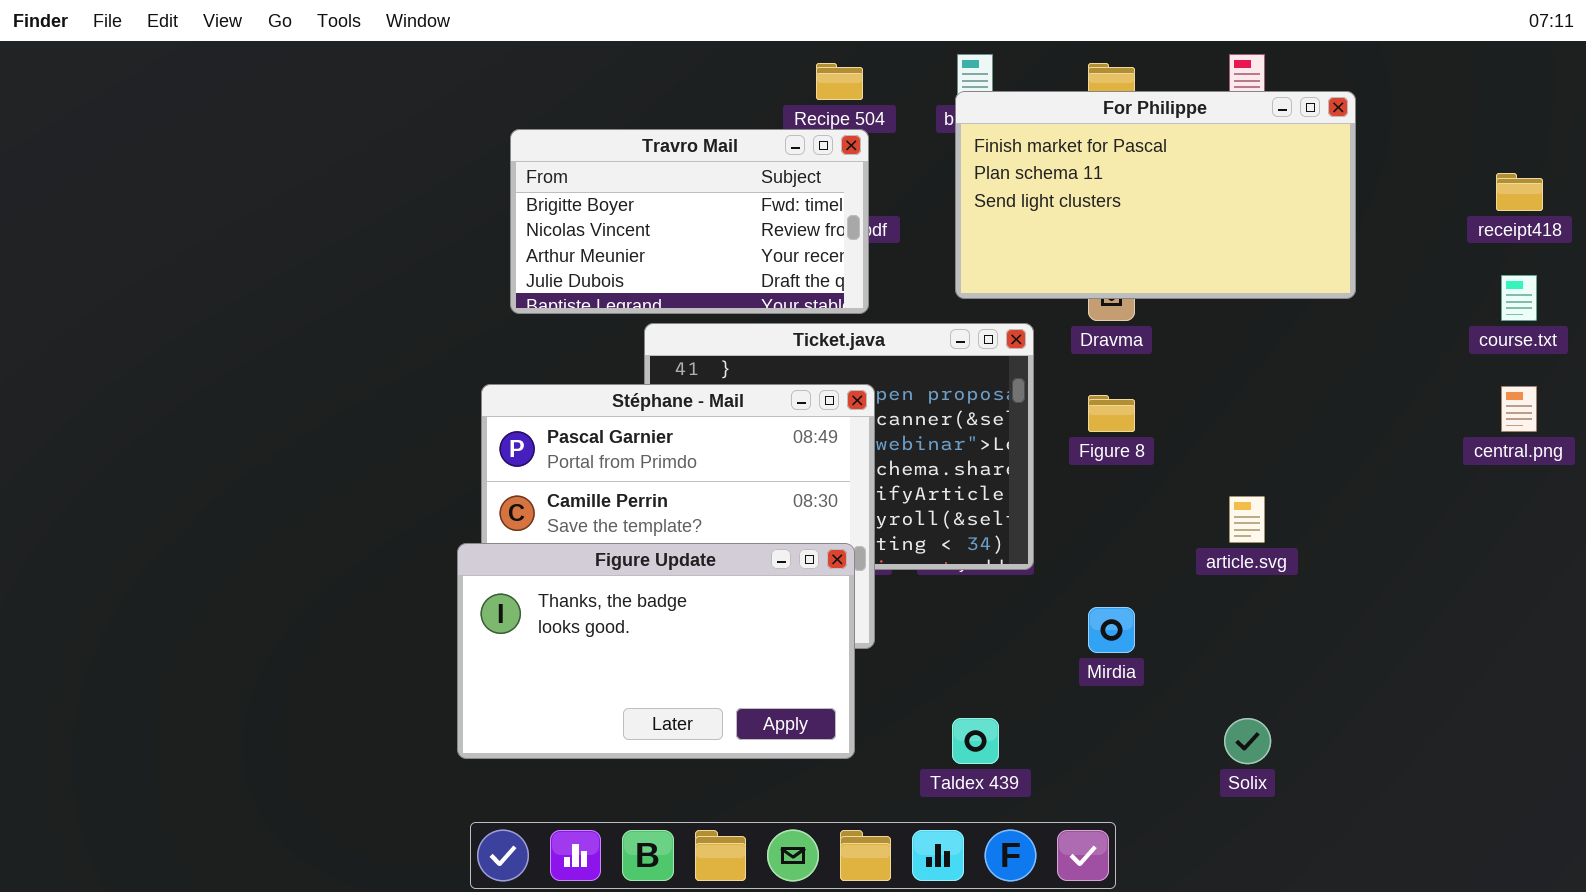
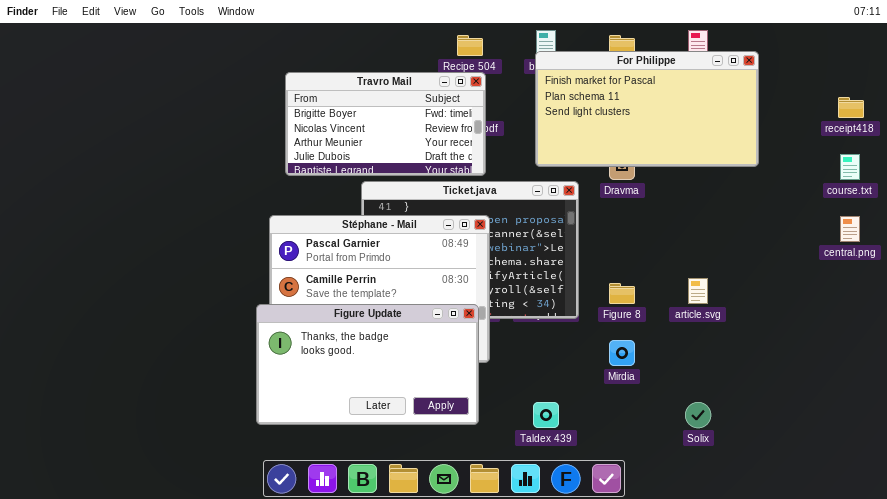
Figure 8: [1088,395,1135,432] -> [609,283,635,304], moved

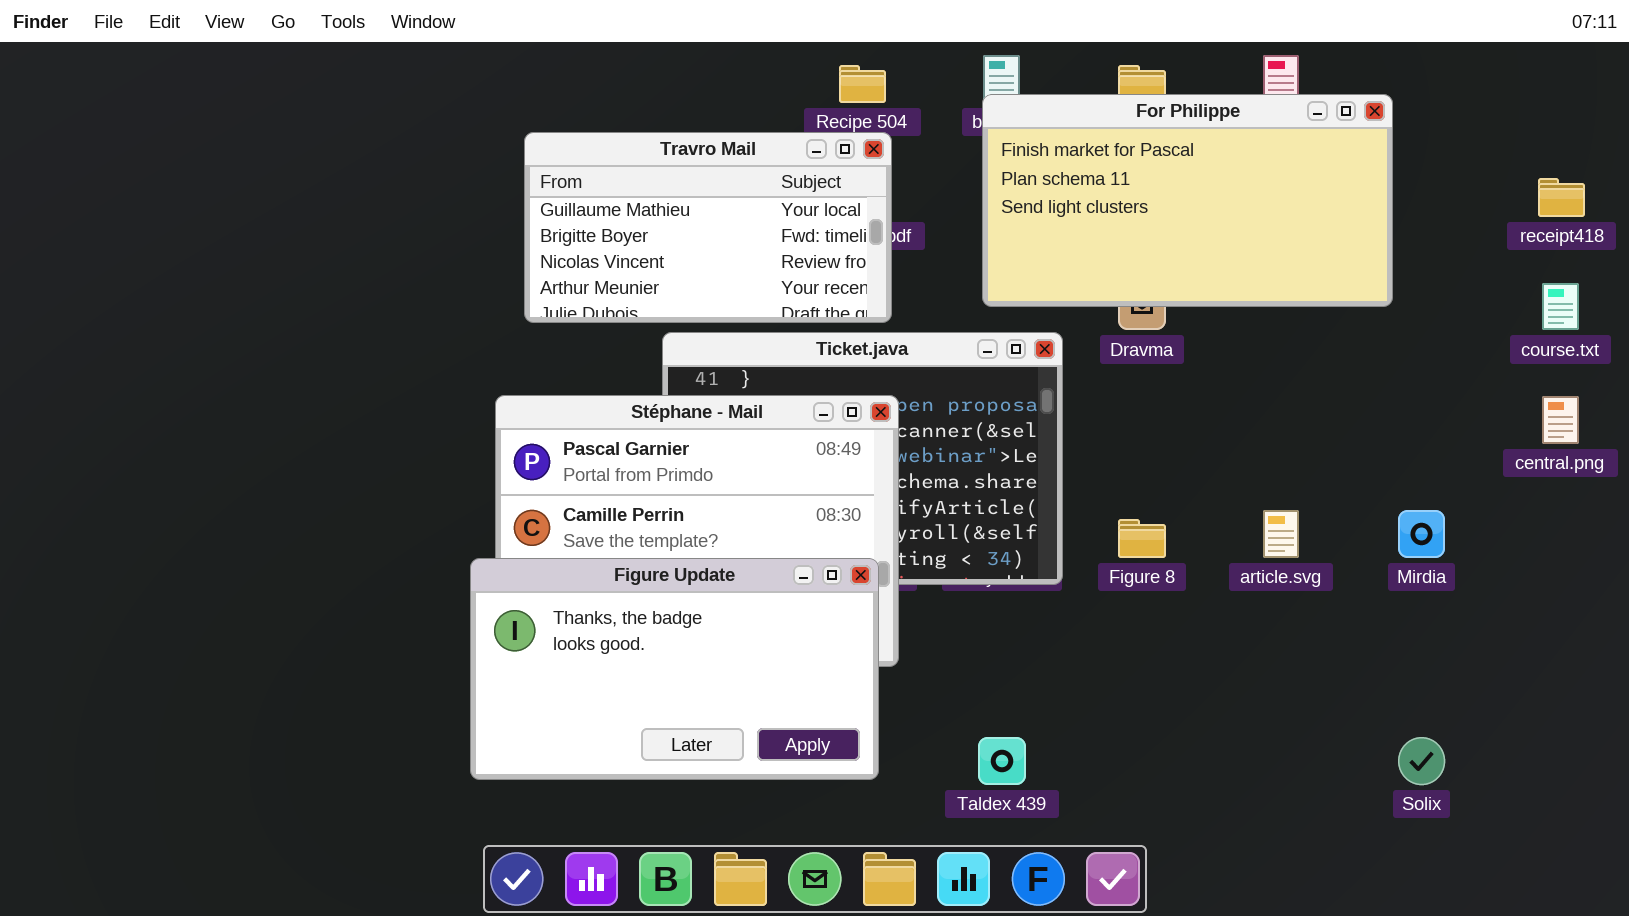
Travro Mail: [285,72,486,176] -> [524,132,892,323], scrolled up 1 row
Mirdia: [609,340,635,366] -> [1398,510,1445,558], moved
Solix: [685,402,711,428] -> [1398,737,1445,785], moved

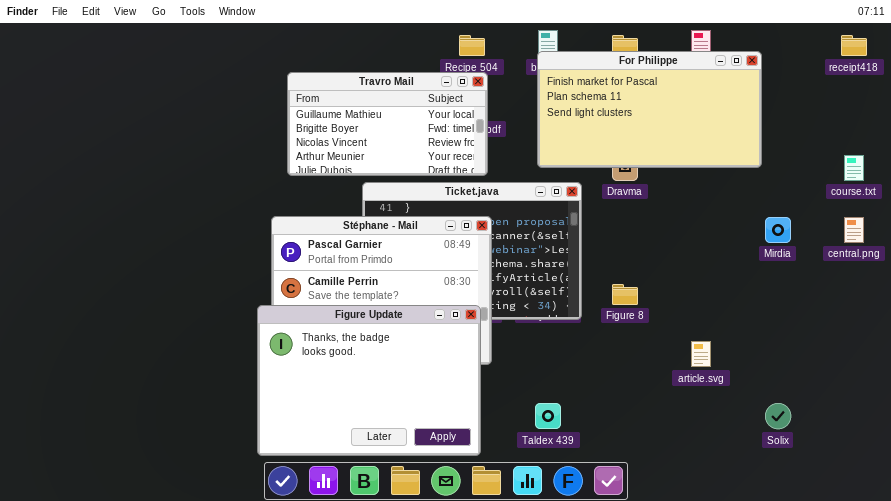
receipt418: [1538,178,1585,217] -> [841,35,867,56], moved
article.svg: [1263,510,1299,558] -> [691,341,711,367], moved
Mirdia: [1398,510,1445,558] -> [765,217,791,243], moved
Figure Update: [470,558,879,780] -> [257,305,481,456], resized

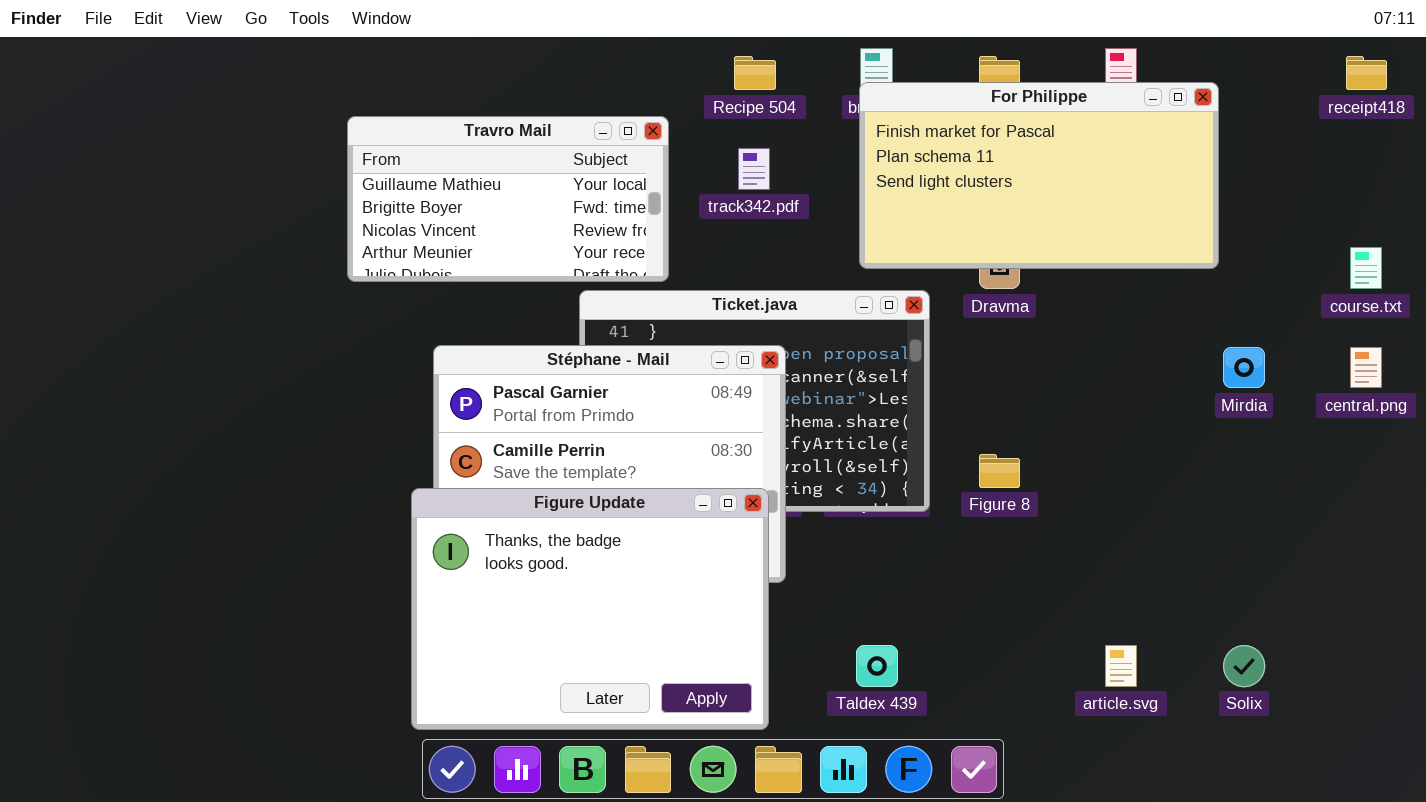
Travro Mail: [287,72,488,176] -> [347,116,669,282], moved
article.svg: [691,341,711,367] -> [1105,645,1137,687], moved

